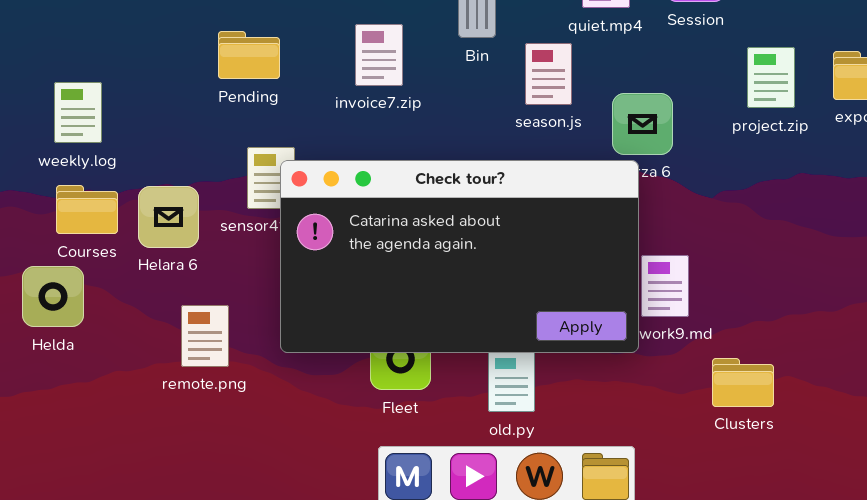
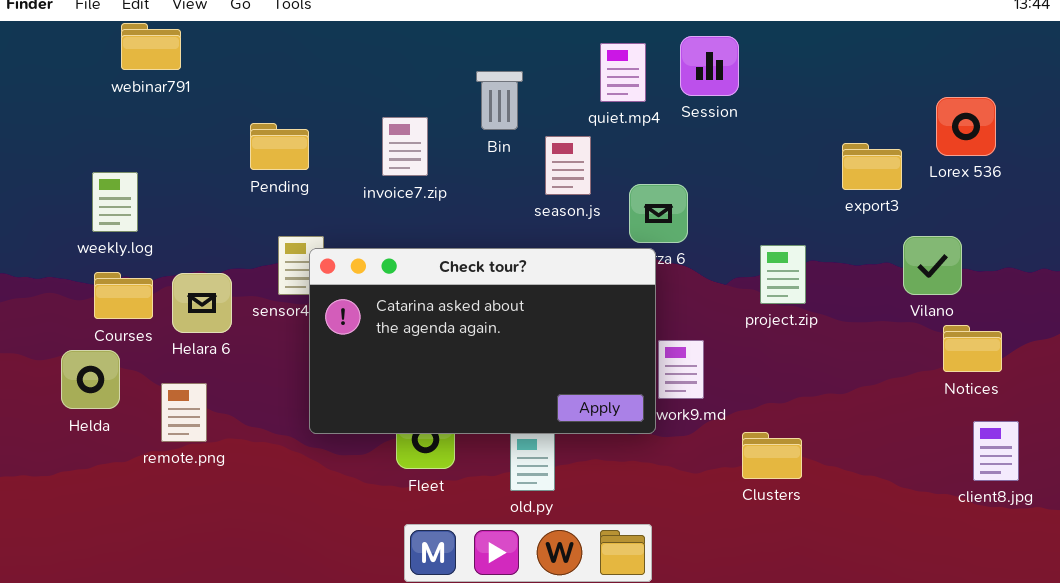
project.zip: [747,47,795,108] -> [760,245,806,304], moved
remote.png: [181,305,229,367] -> [161,383,207,442], moved
Clusters: [712,358,774,407] -> [742,432,802,479], moved

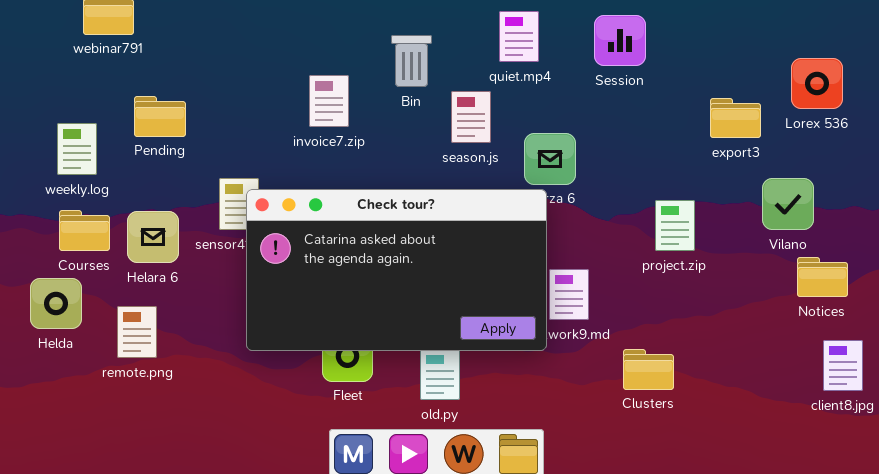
Session: [680,36,739,96] -> [594,15,646,66], moved
Pending: [250,123,309,170] -> [134,96,186,137], moved
project.zip: [760,245,806,304] -> [655,200,695,251], moved

